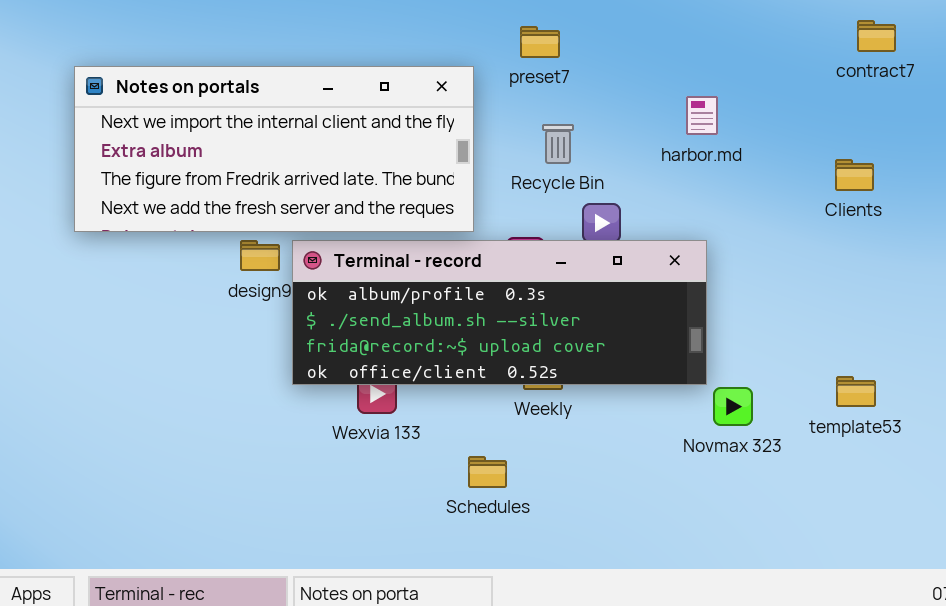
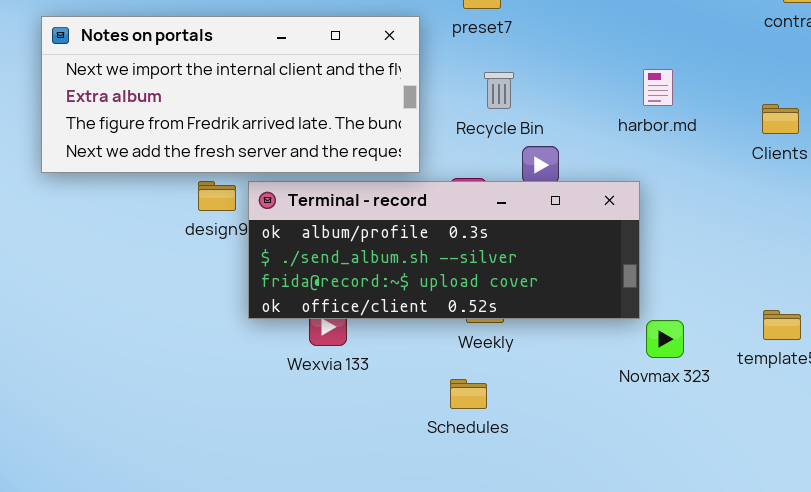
harbor.md: [686,96,718,135] -> [643,69,673,106], moved
Schedules: [468,456,507,488] -> [450,379,487,409], moved

